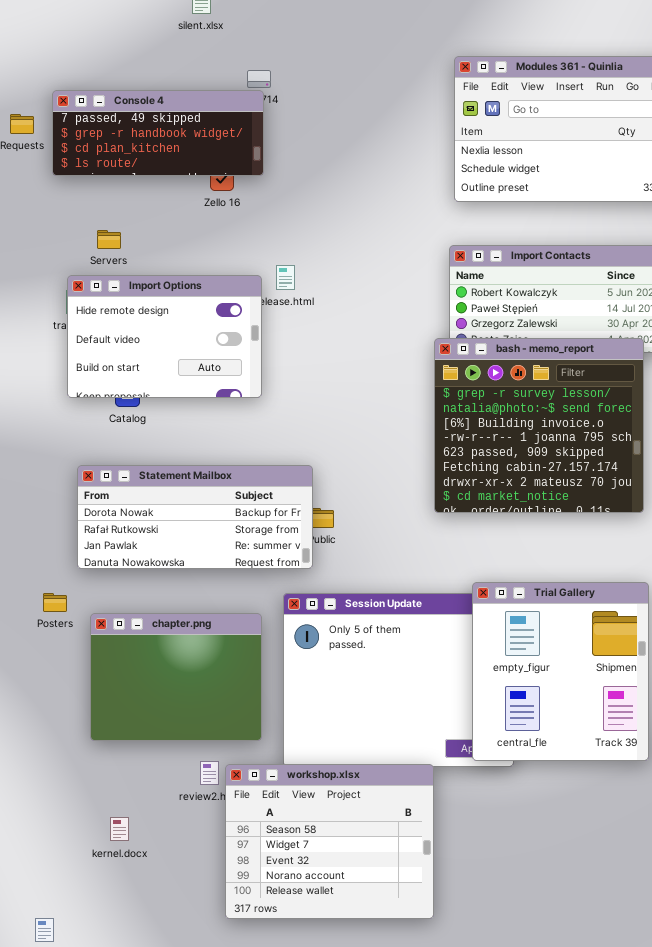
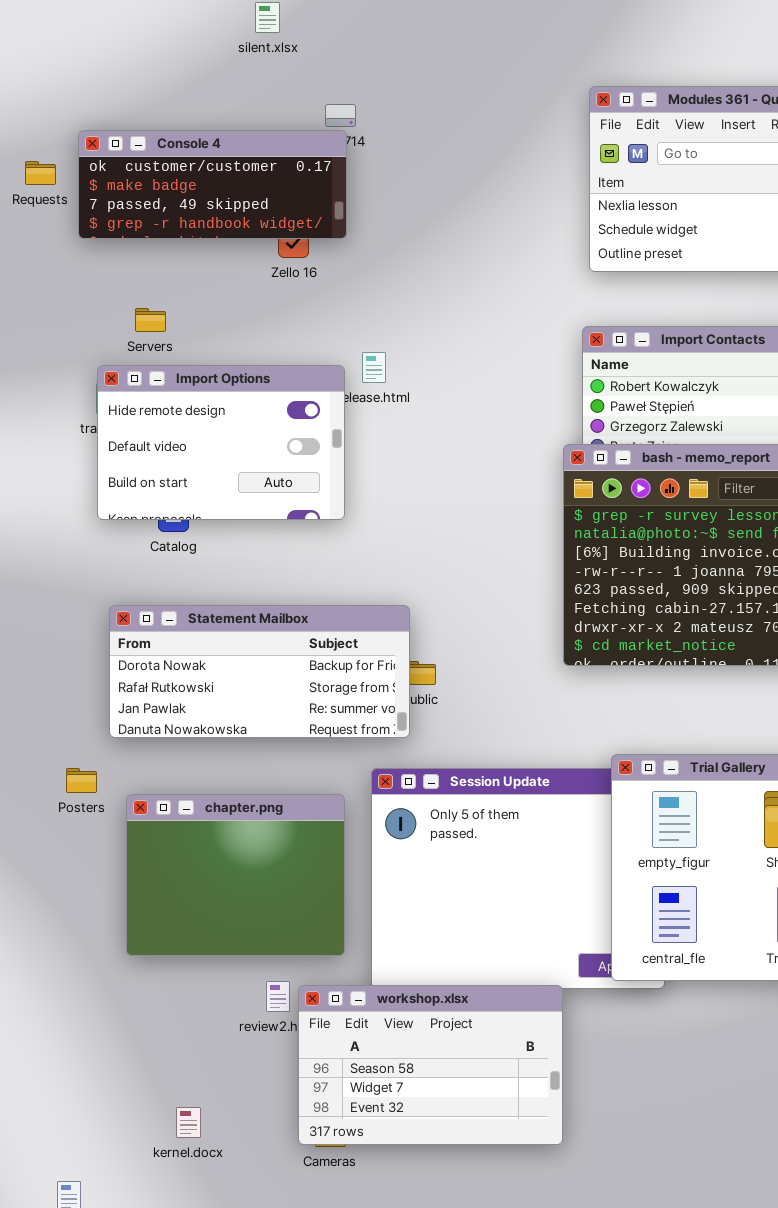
Console 4: [52,90,264,176] -> [78,130,347,239], scrolled up 2 rows
workshop.xlsx: [225,764,434,919] -> [298,985,563,1145], resized
kernel.docx: [110,817,129,841] -> [176,1107,201,1138], moved

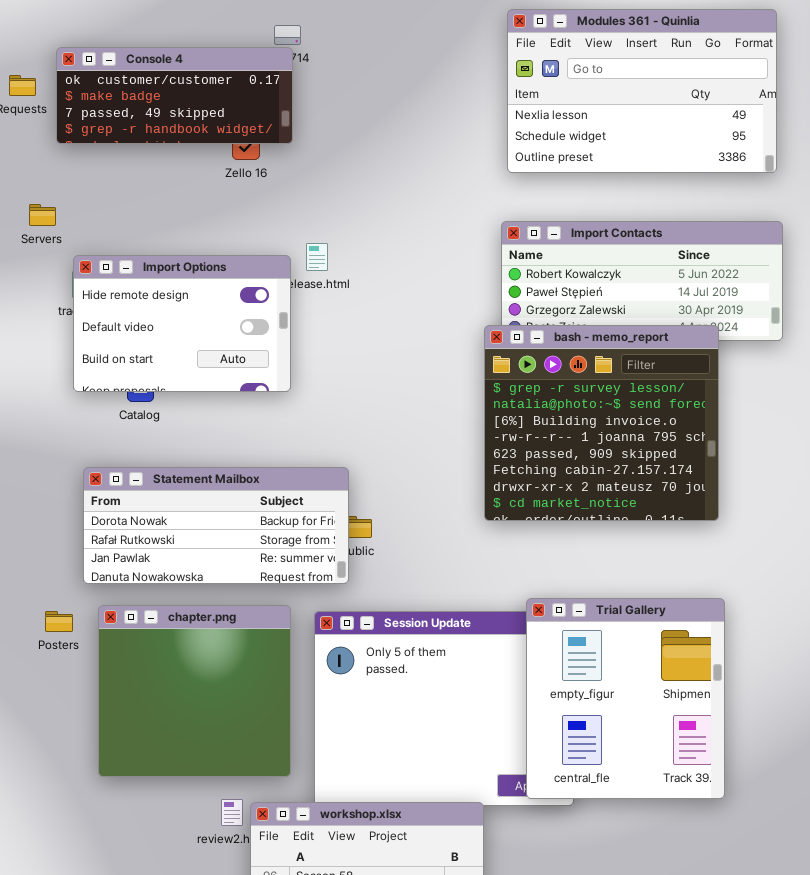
Servers: [135,308,166,332] -> [29,204,56,226], moved
chapter.png: [126,794,345,956] -> [98,605,291,777], resized

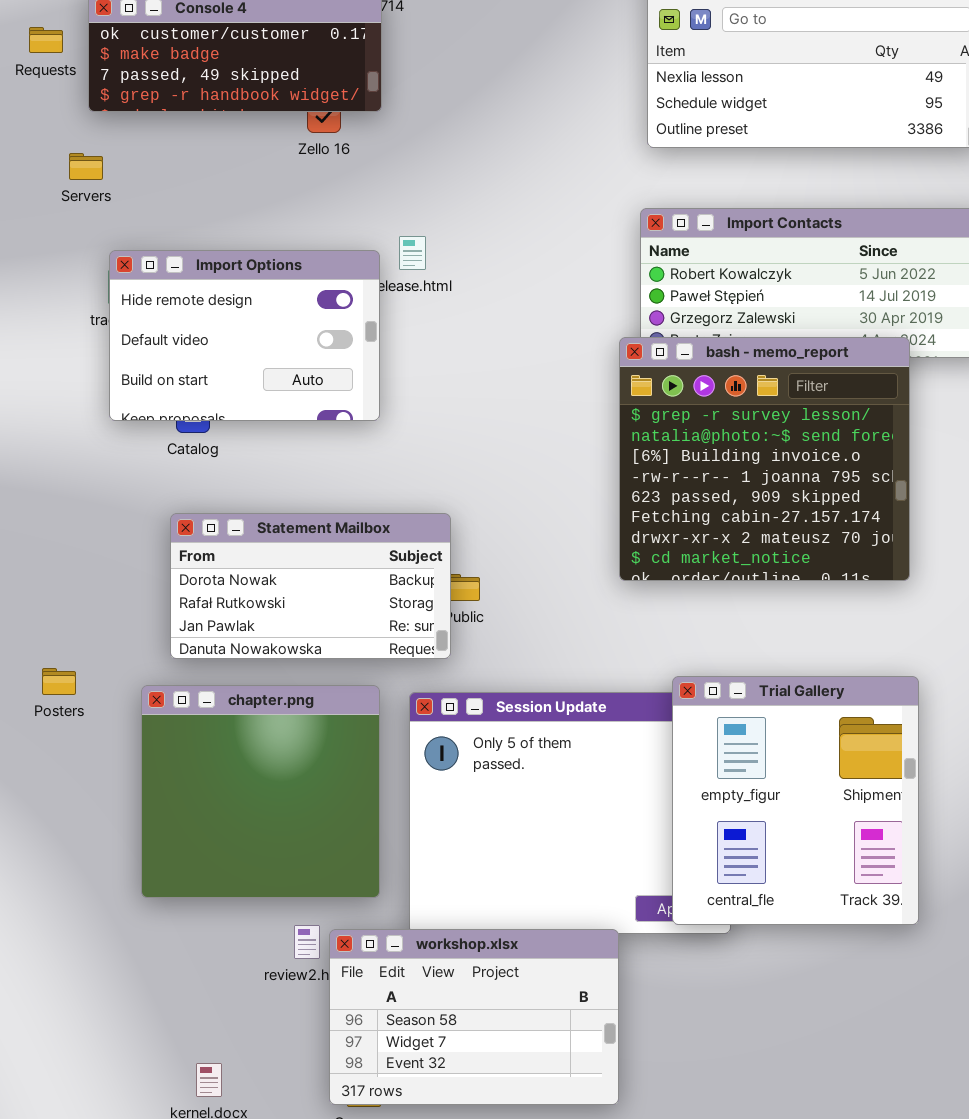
Servers: [29,204,56,226] -> [69,153,103,180], moved
Statement Mailbox: [83,467,349,584] -> [170,513,451,659], resized
Posters: [45,611,73,632] -> [42,668,76,695], moved

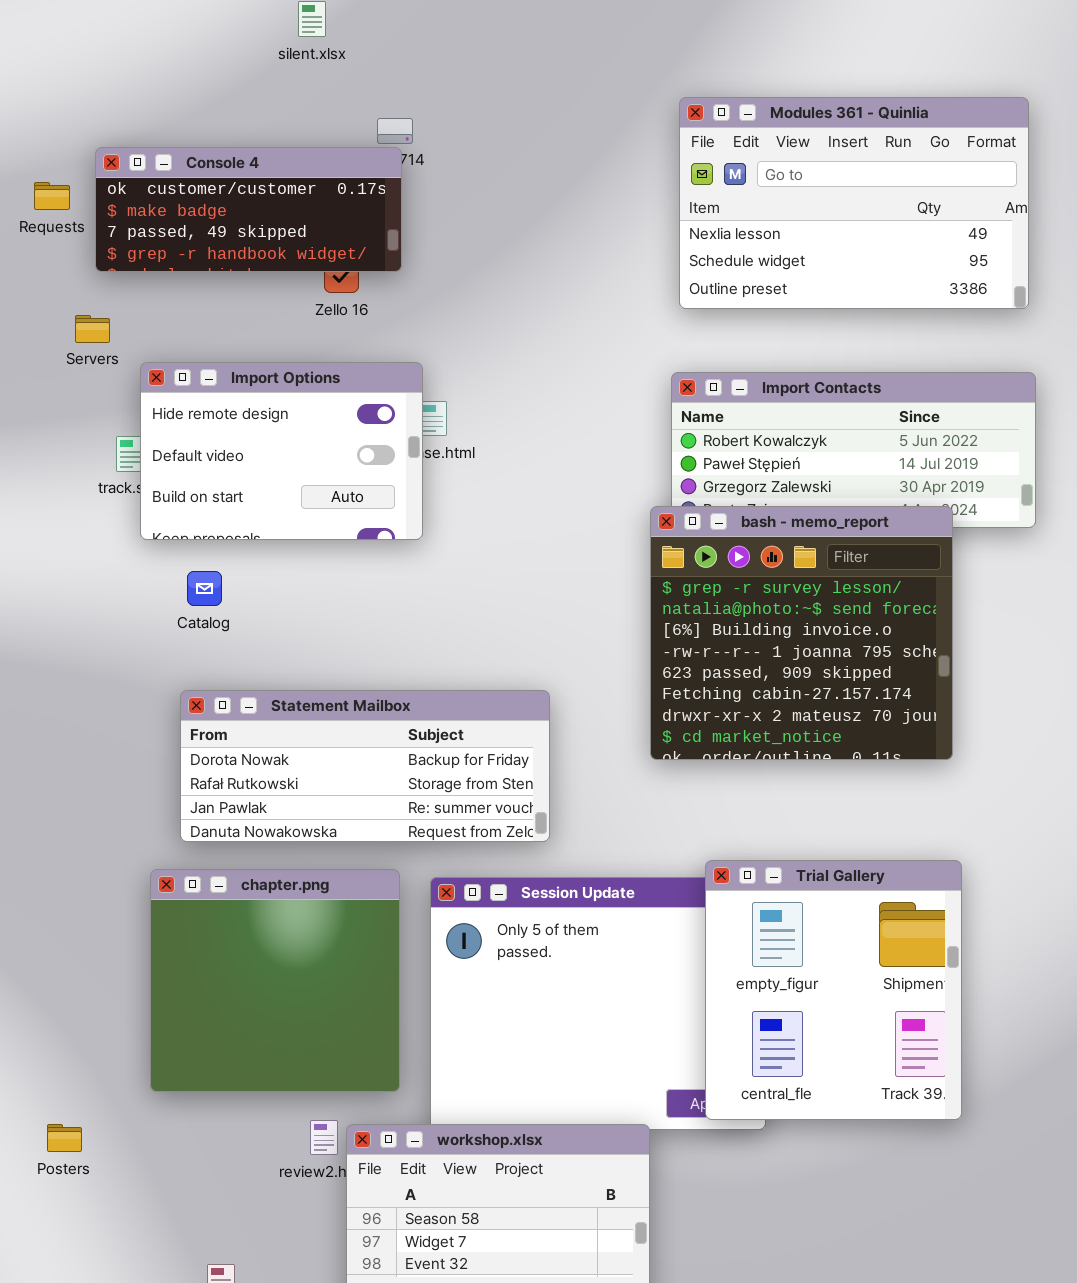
Import Options: [109,250,380,421] -> [140,362,423,540], moved
Statement Mailbox: [170,513,451,659] -> [180,690,550,842], resized
Posters: [42,668,76,695] -> [47,1124,82,1152], moved

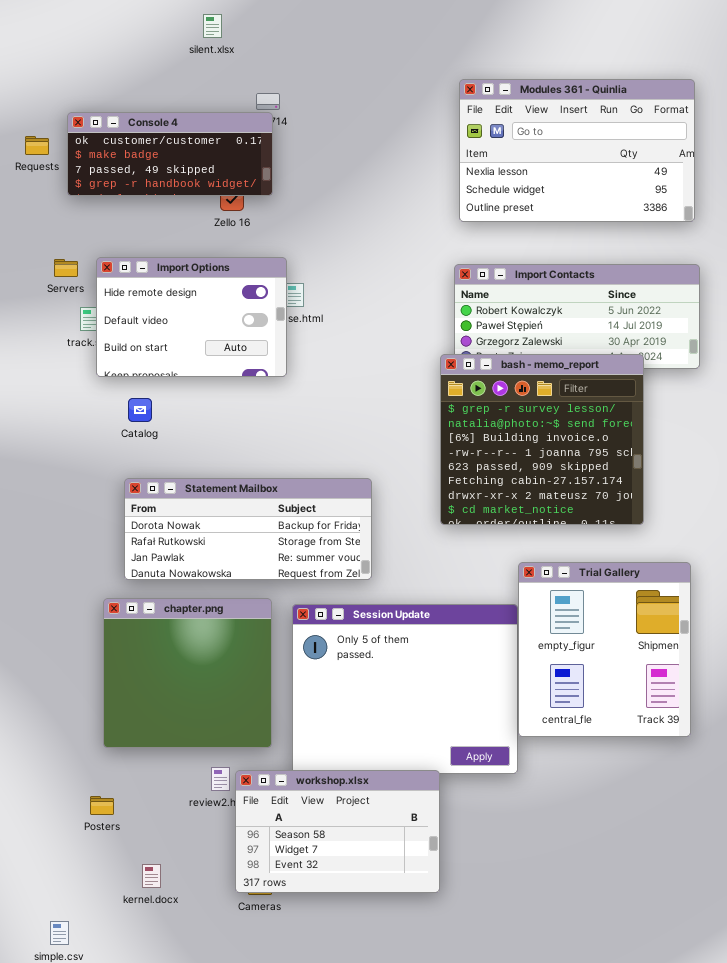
Servers: [75,315,110,343] -> [54,259,78,277], moved
Trial Gallery: [705,860,962,1120] -> [518,562,691,737], moved
Posters: [47,1124,82,1152] -> [90,796,114,815], moved

